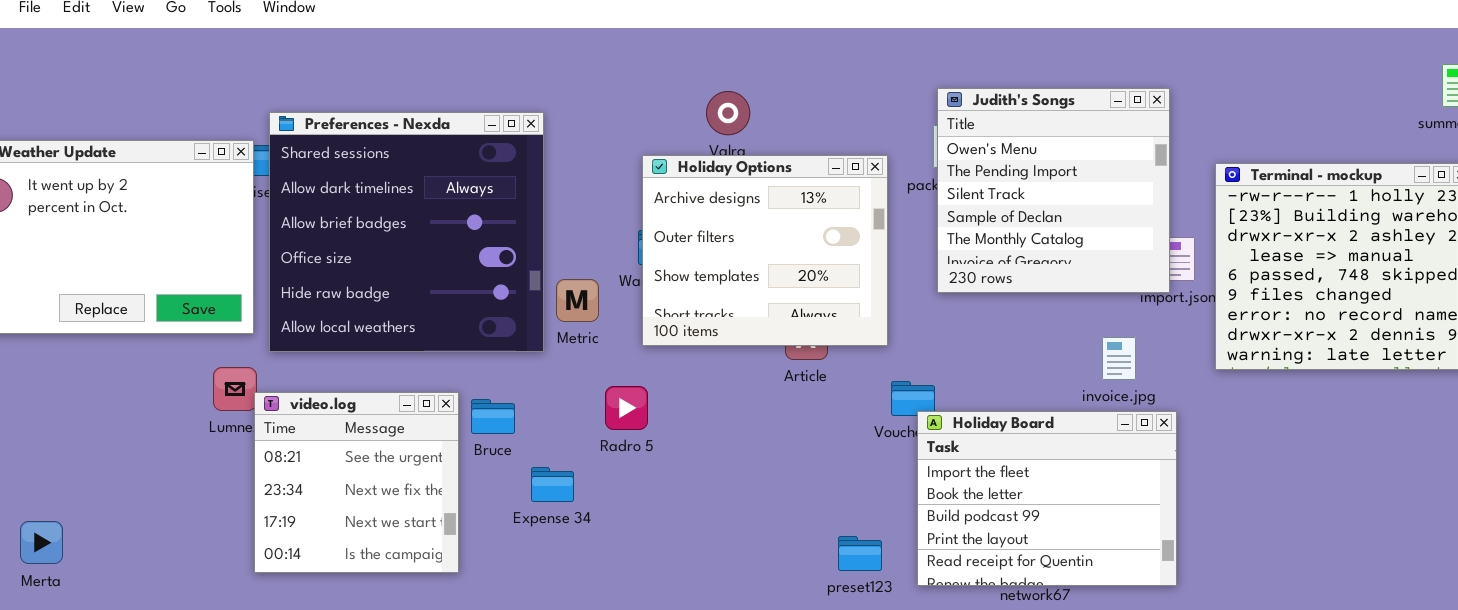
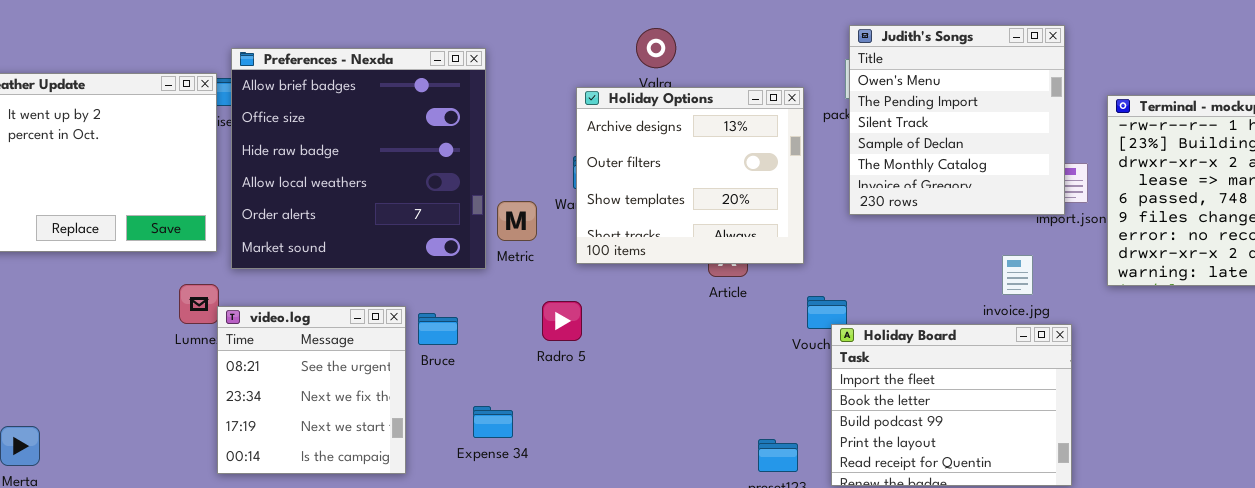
Preferences - Nexda: [269,112,544,352] -> [231,48,486,269], scrolled down 2 rows
Expense 34: [531,467,574,502] -> [473,406,513,438], moved

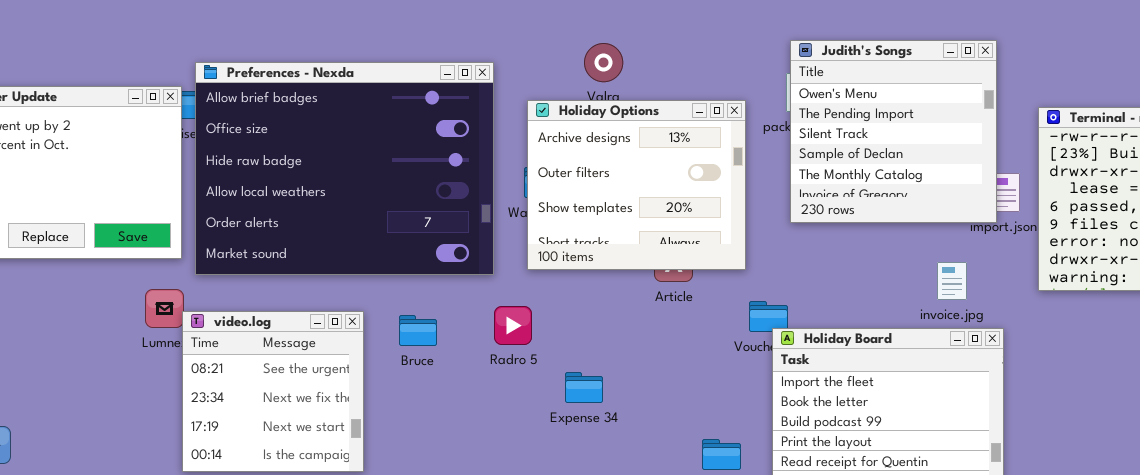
Preferences - Nexda: [231,48,486,269] -> [195,62,494,275], resized
Bruce: [418,313,458,345] -> [399,315,437,346], moved
Expense 34: [473,406,513,438] -> [565,372,603,403], moved

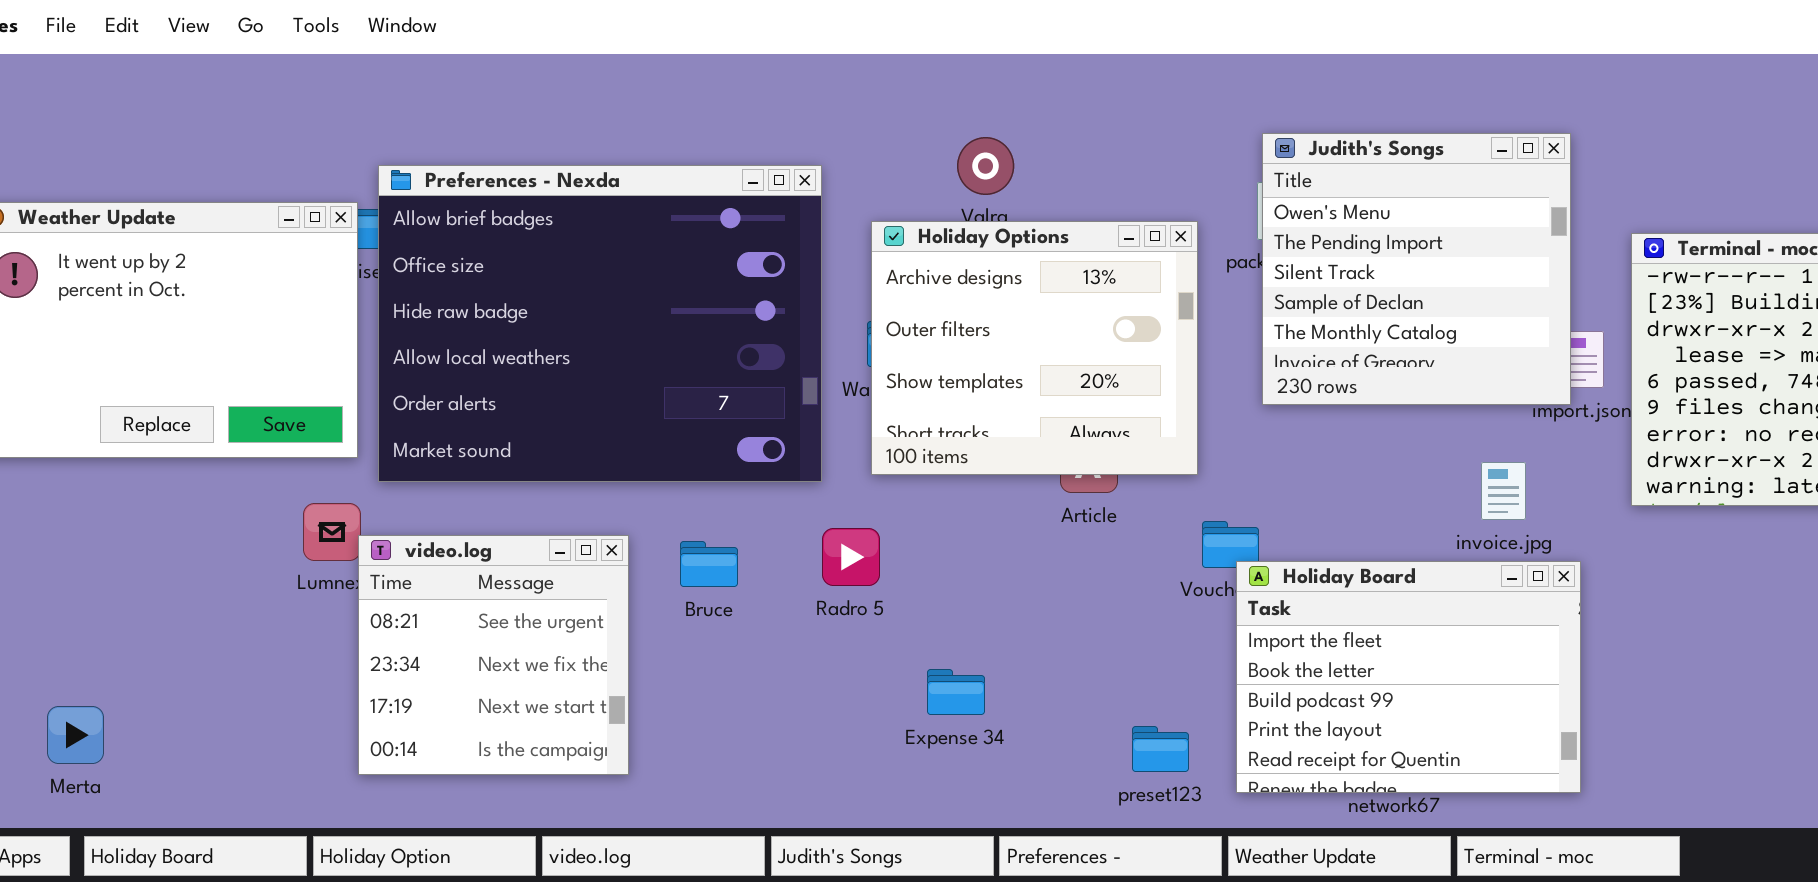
Expense 34: [565,372,603,403] -> [927,669,985,715], moved

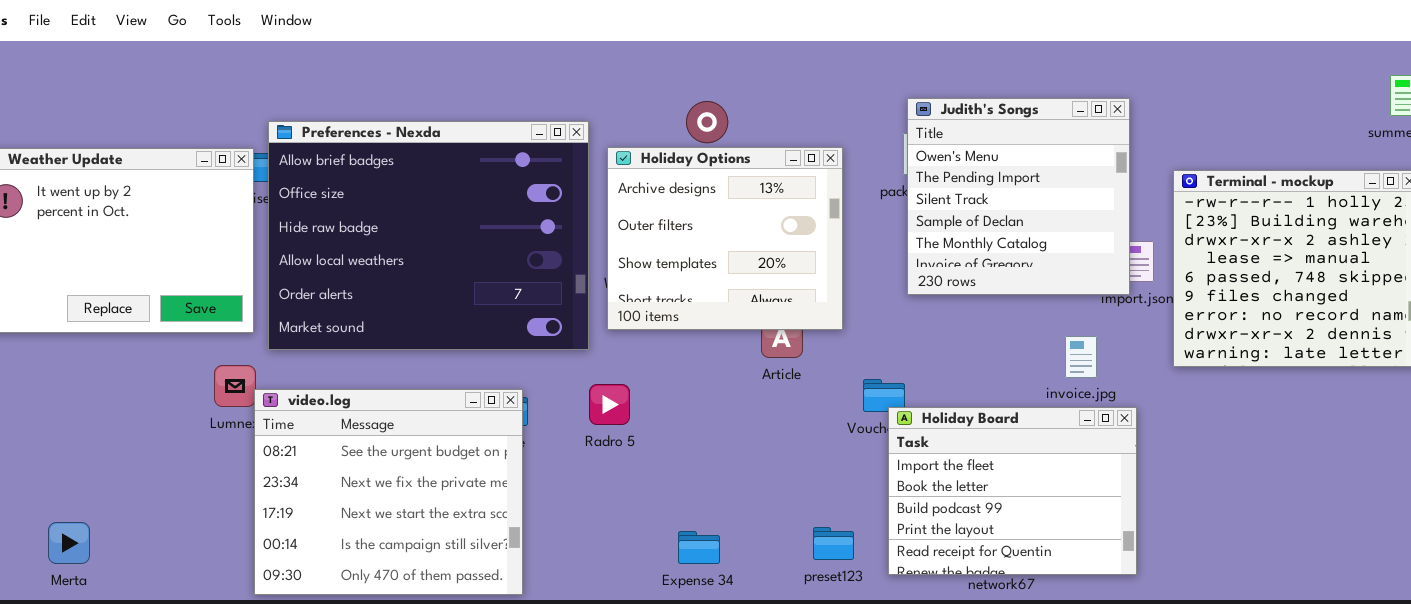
Holiday Options: [871,221,1198,475] -> [607,147,843,330], moved
video.log: [358,535,629,775] -> [254,389,523,595], resized
Expense 34: [927,669,985,715] -> [678,531,720,564], moved
Merta: [47,706,104,764] -> [48,522,90,564], moved

